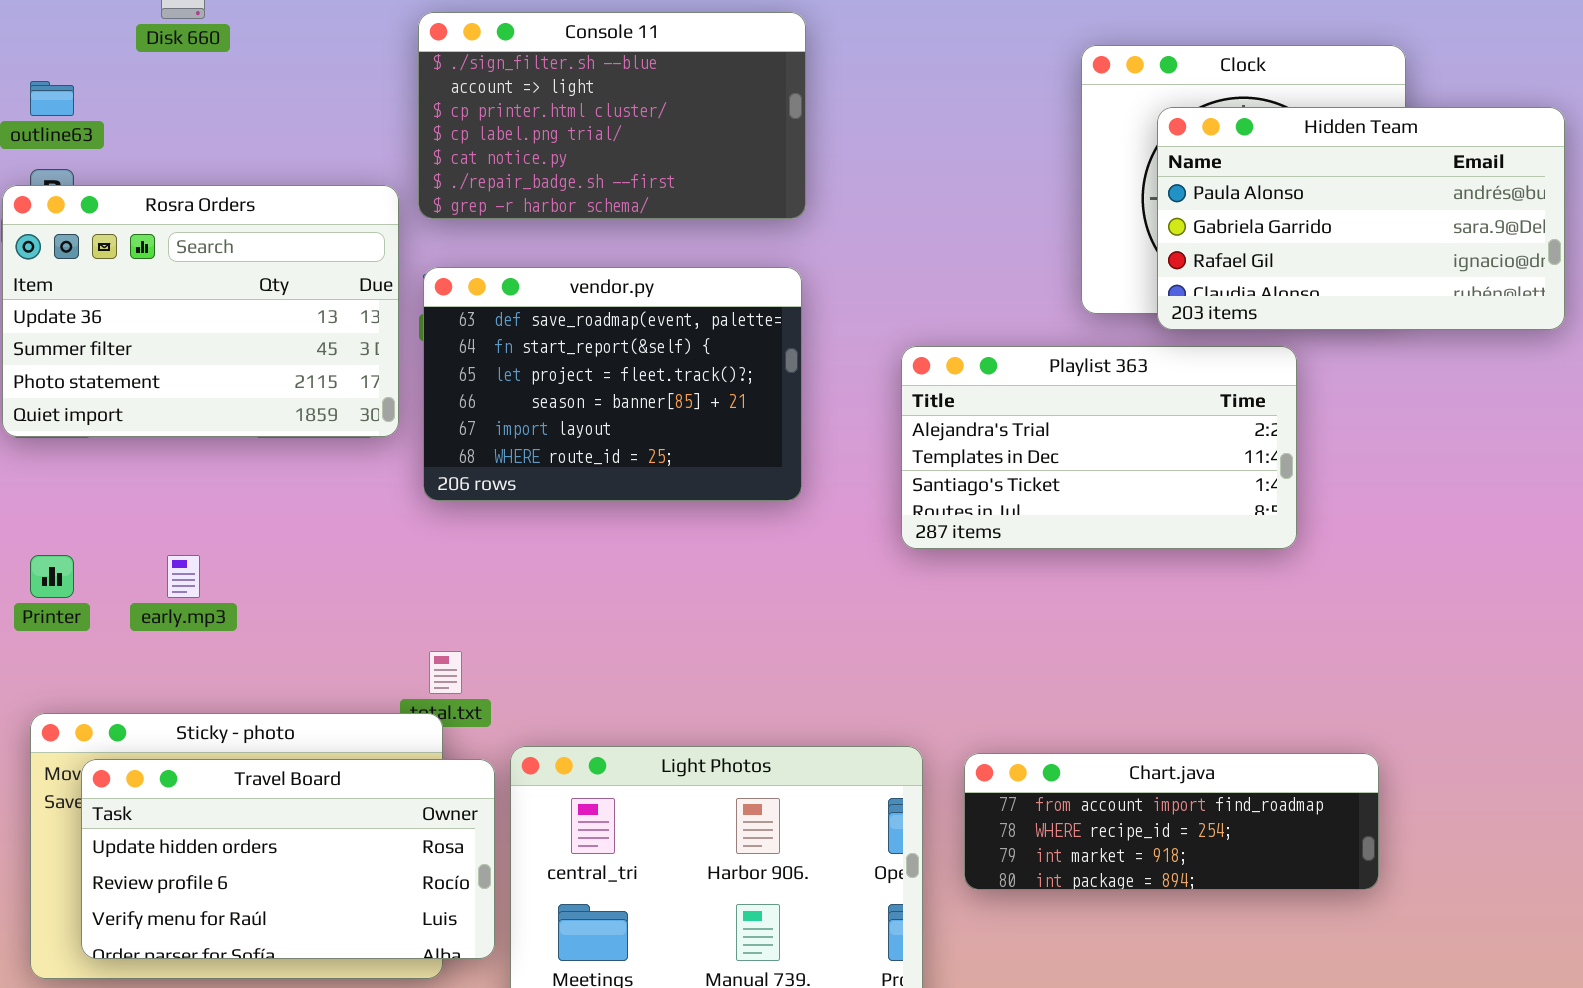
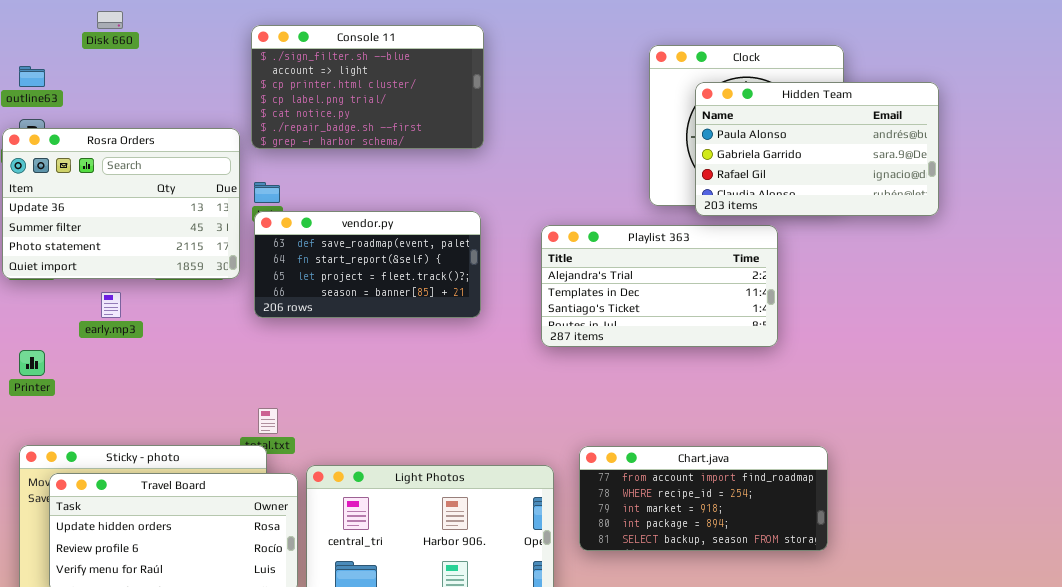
vendor.py: [423,267,802,501] -> [254,211,481,318], resized
early.mp3: [167,555,200,598] -> [101,292,121,318], moved
Chart.java: [964,753,1379,890] -> [579,446,828,551], resized

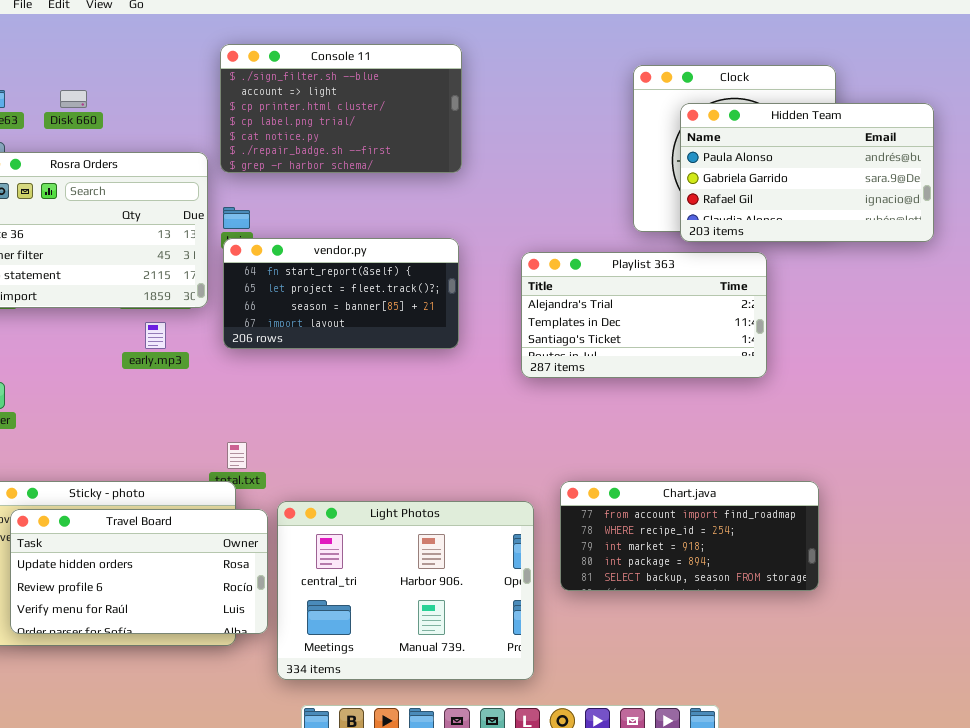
Disk 660: [97,11,123,29] -> [60,90,87,108], moved
vendor.py: [254,211,481,318] -> [223,238,459,349], scrolled down 1 row
early.mp3: [101,292,121,318] -> [145,322,166,349], moved

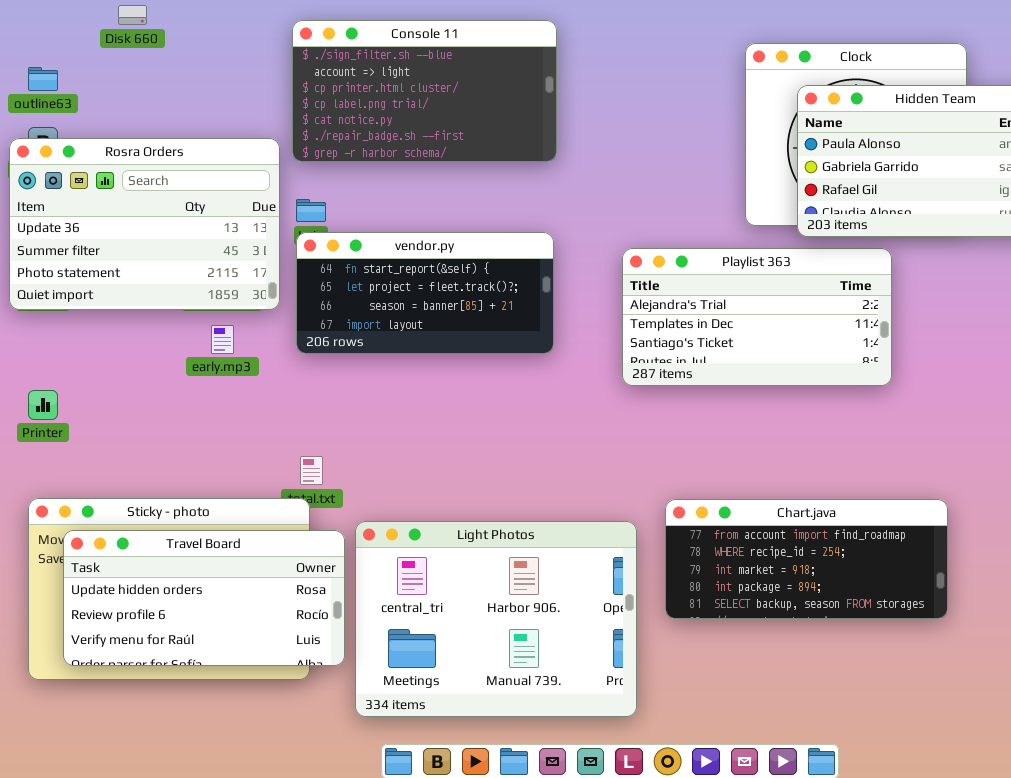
Disk 660: [60,90,87,108] -> [118,5,147,25], moved

